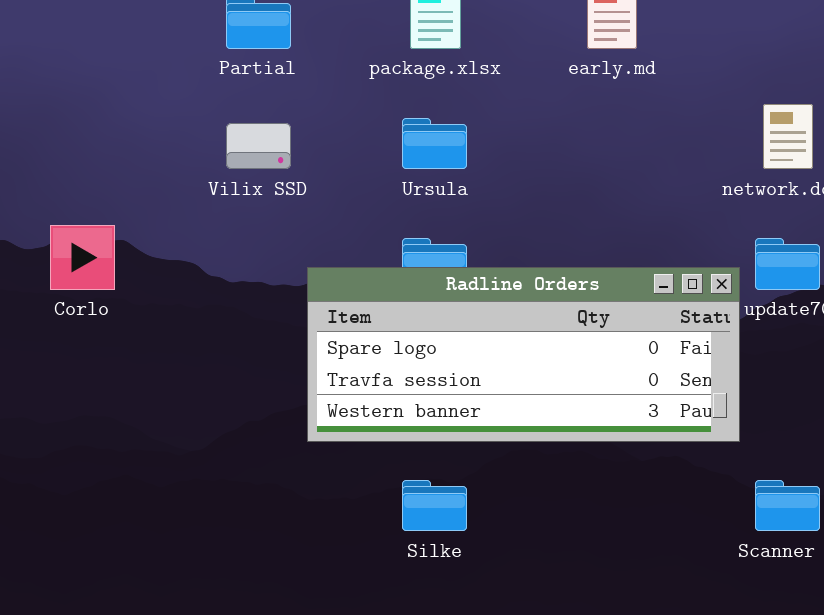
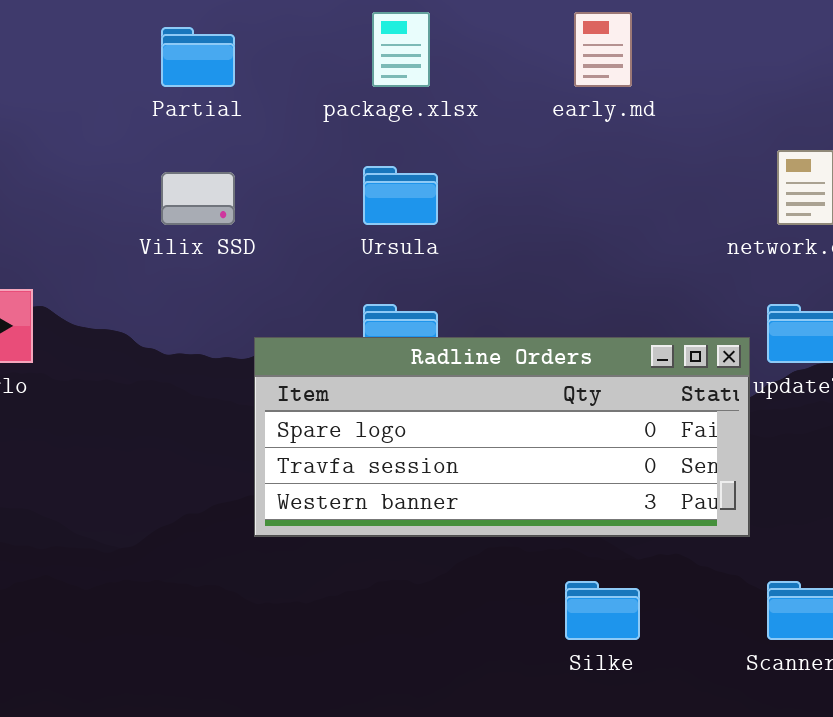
Silke: [402,480,467,531] -> [565,581,640,640], moved

